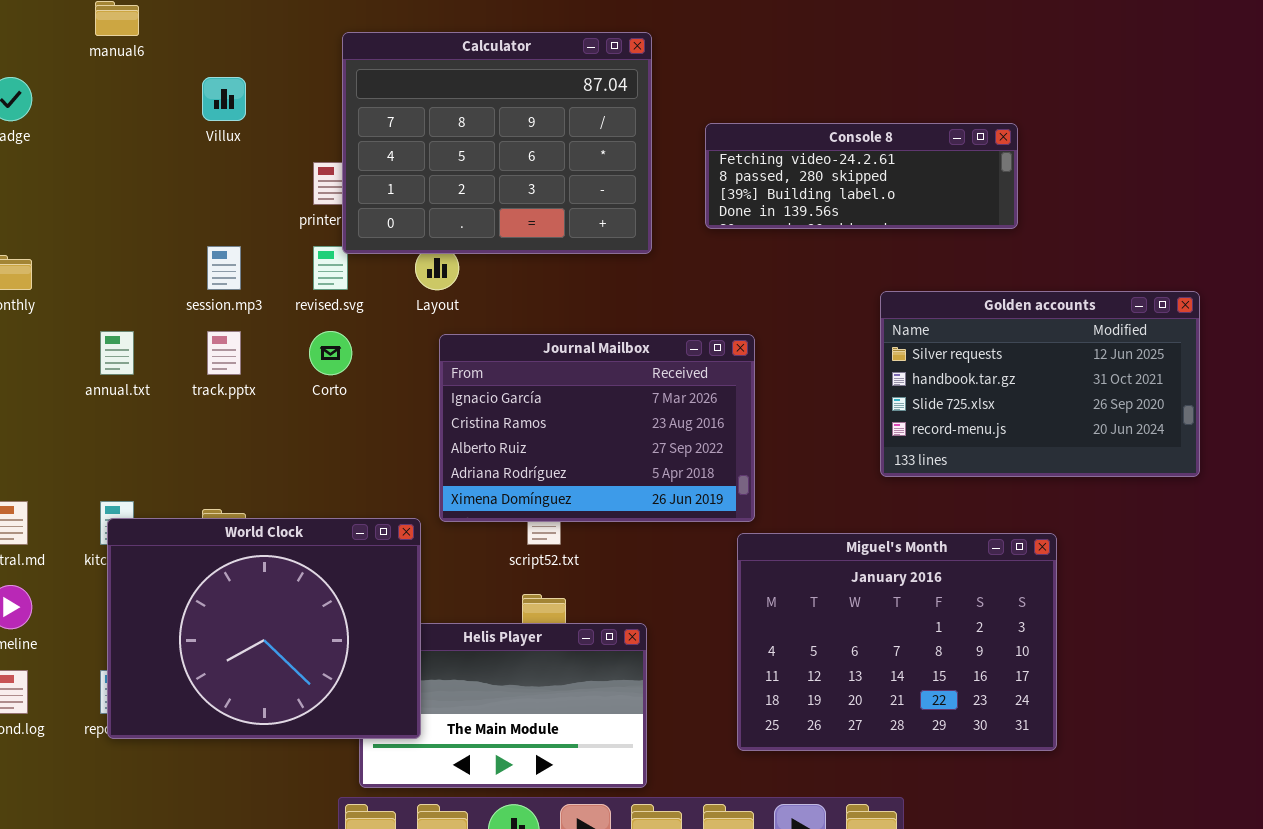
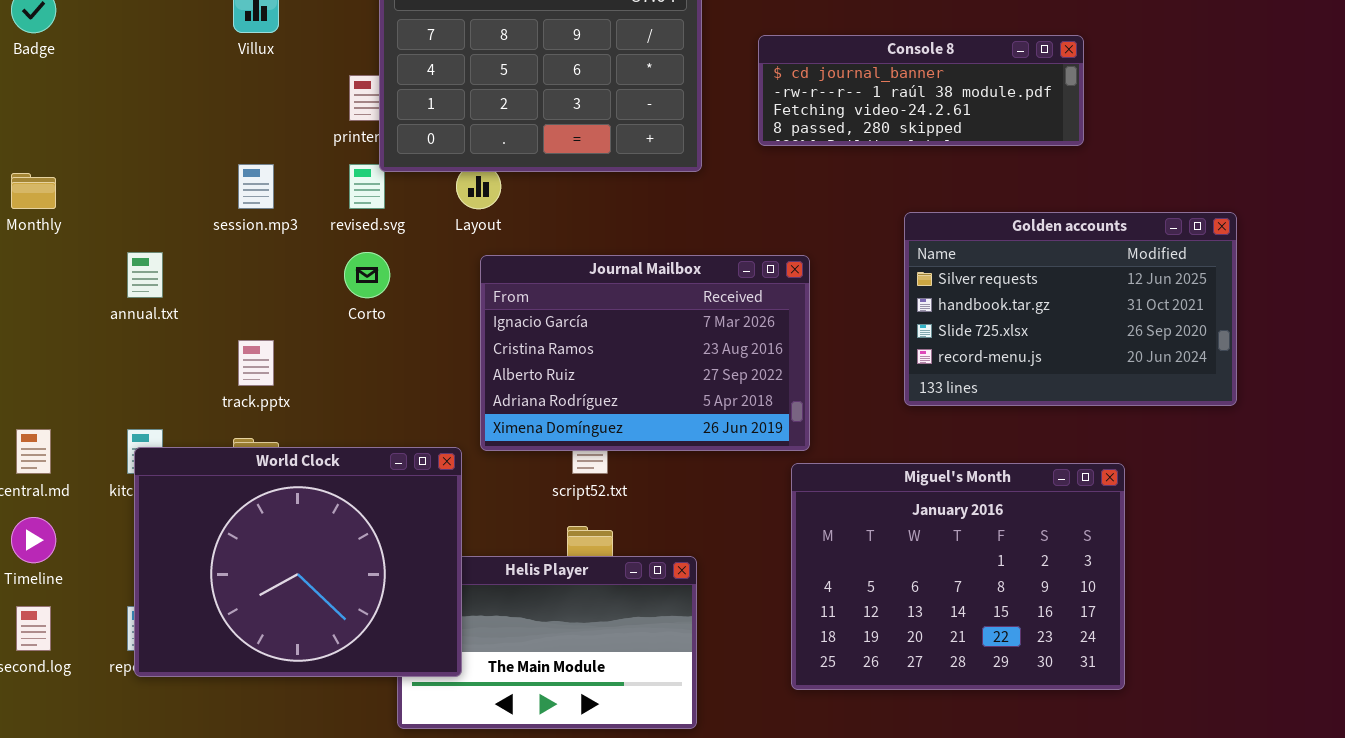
Console 8: [705,123,1018,229] -> [758,35,1084,146], scrolled up 2 rows
Golden accounts: [880,291,1200,477] -> [904,212,1237,406], moved
track.pptx: [207,331,241,375] -> [238,340,274,386], moved

